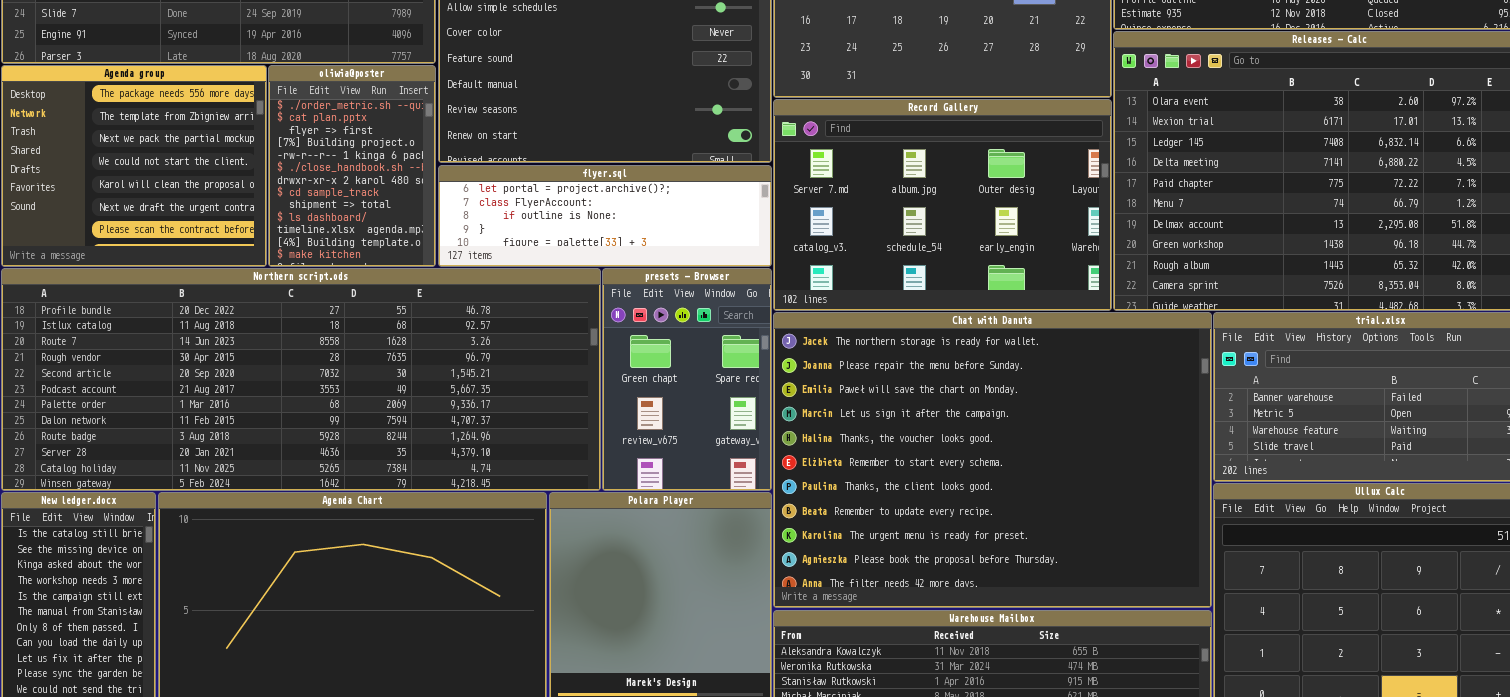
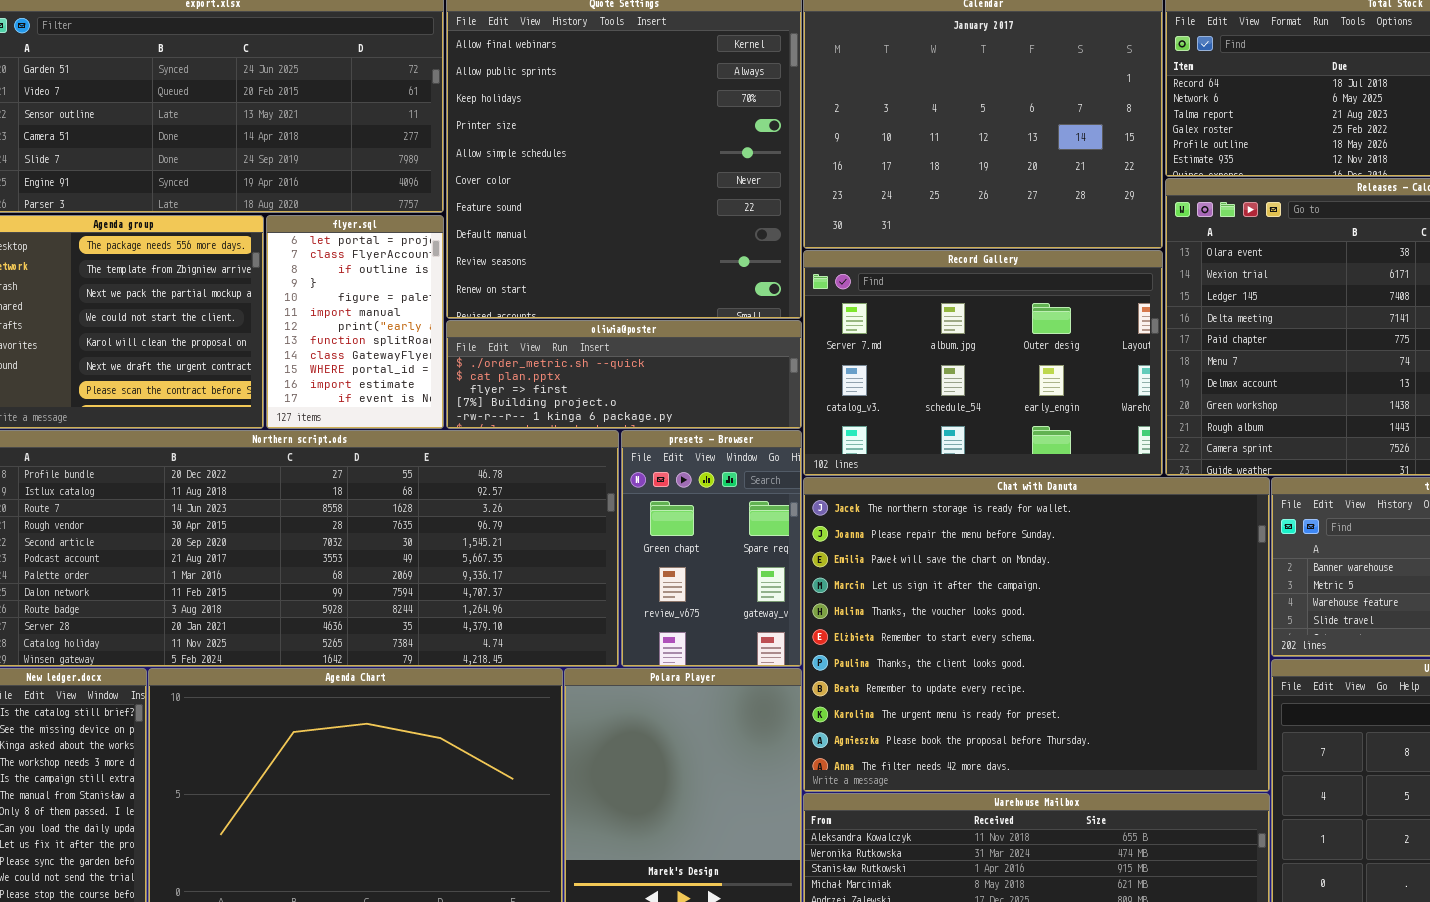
oliwia@poster: [268,65,436,267] -> [446,320,802,429], moved, resized
flyer.sql: [438,165,772,267] -> [266,215,444,429], moved, resized

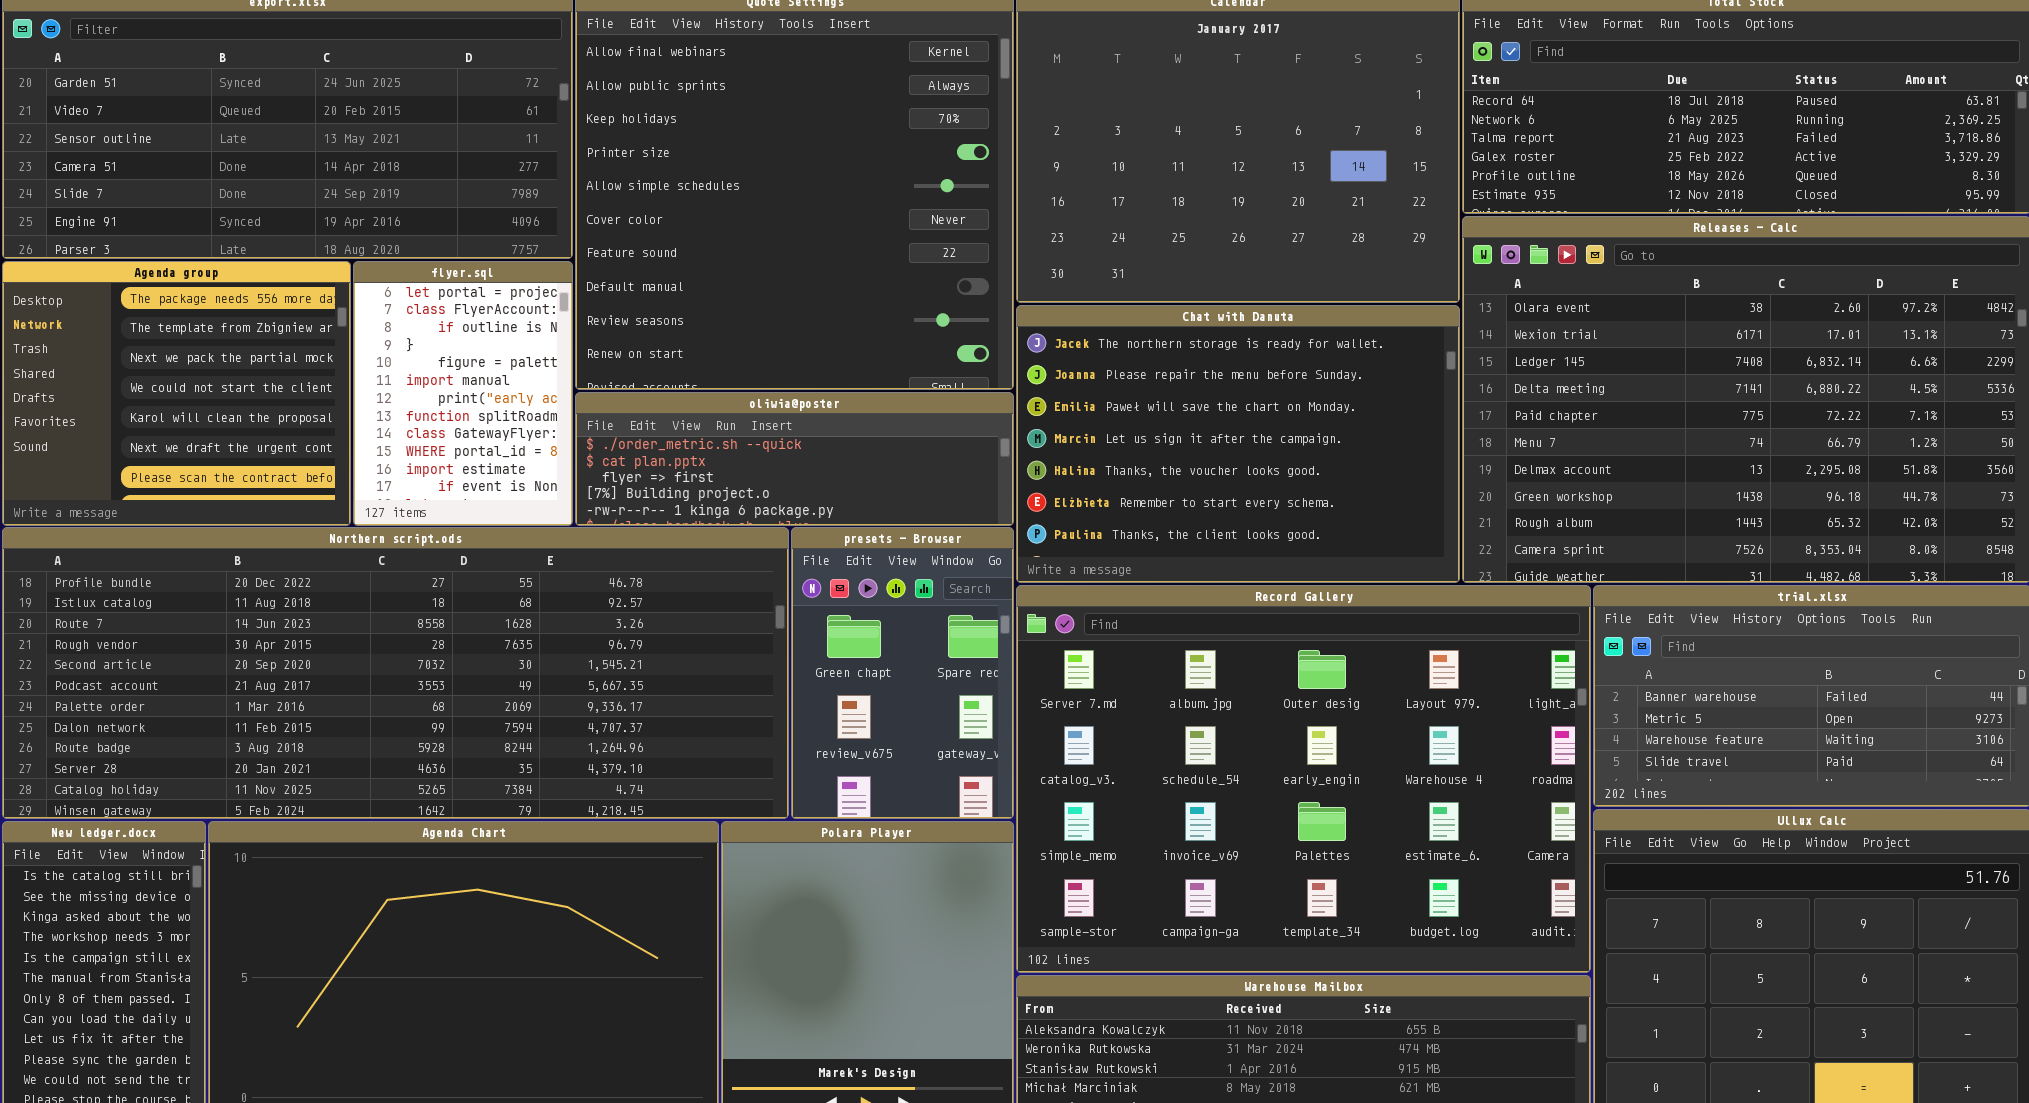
Record Gallery: [803,250,1163,476] -> [1016,585,1591,973], moved, resized
Chat with Danuta: [803,477,1270,792] -> [1016,305,1460,583], moved, resized

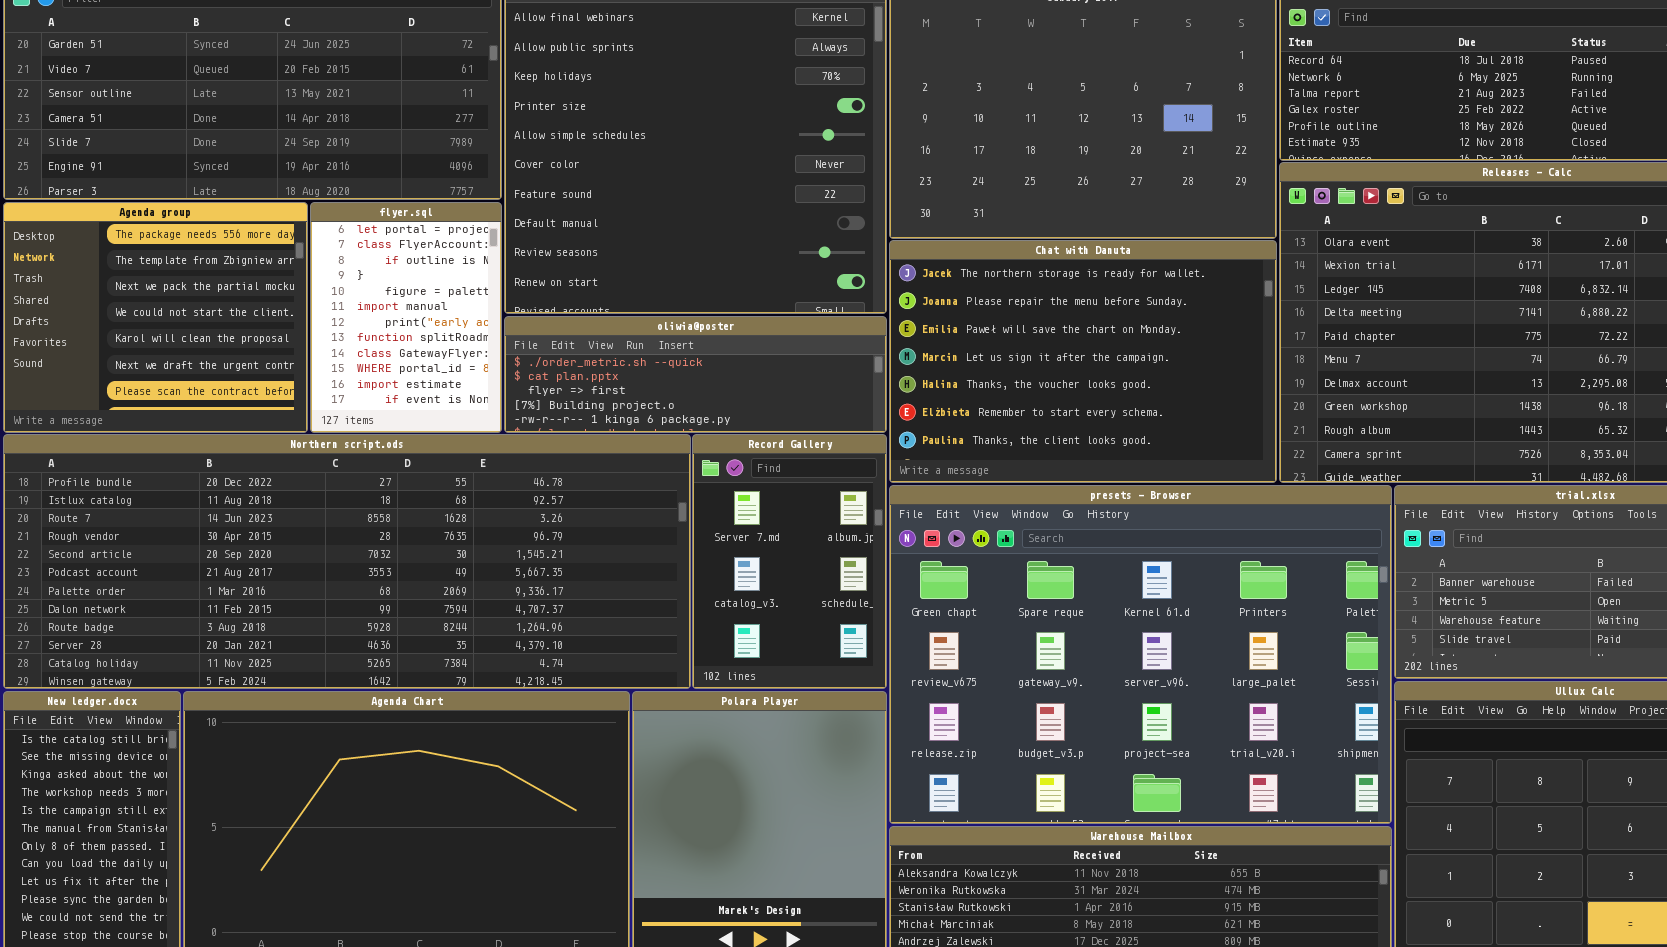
presets - Browser: [791,527,1014,819] -> [889,485,1392,824], moved, resized
Record Gallery: [1016,585,1591,973] -> [692,434,887,689], moved, resized

